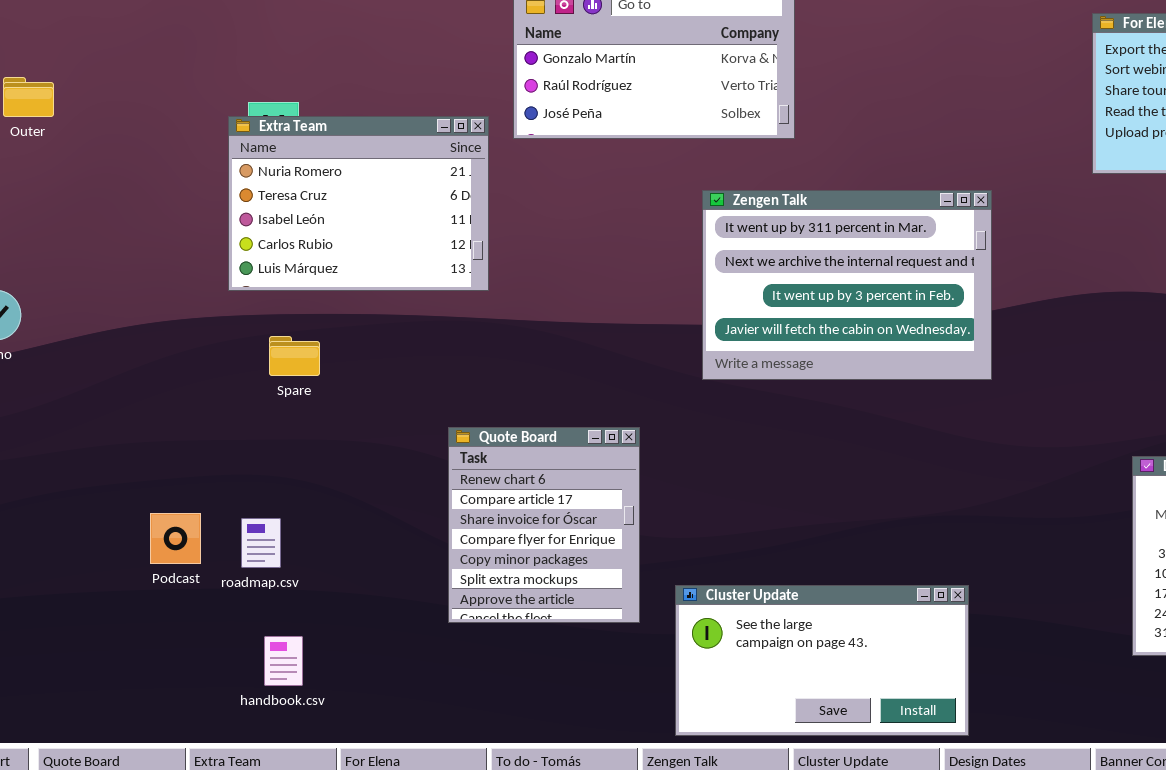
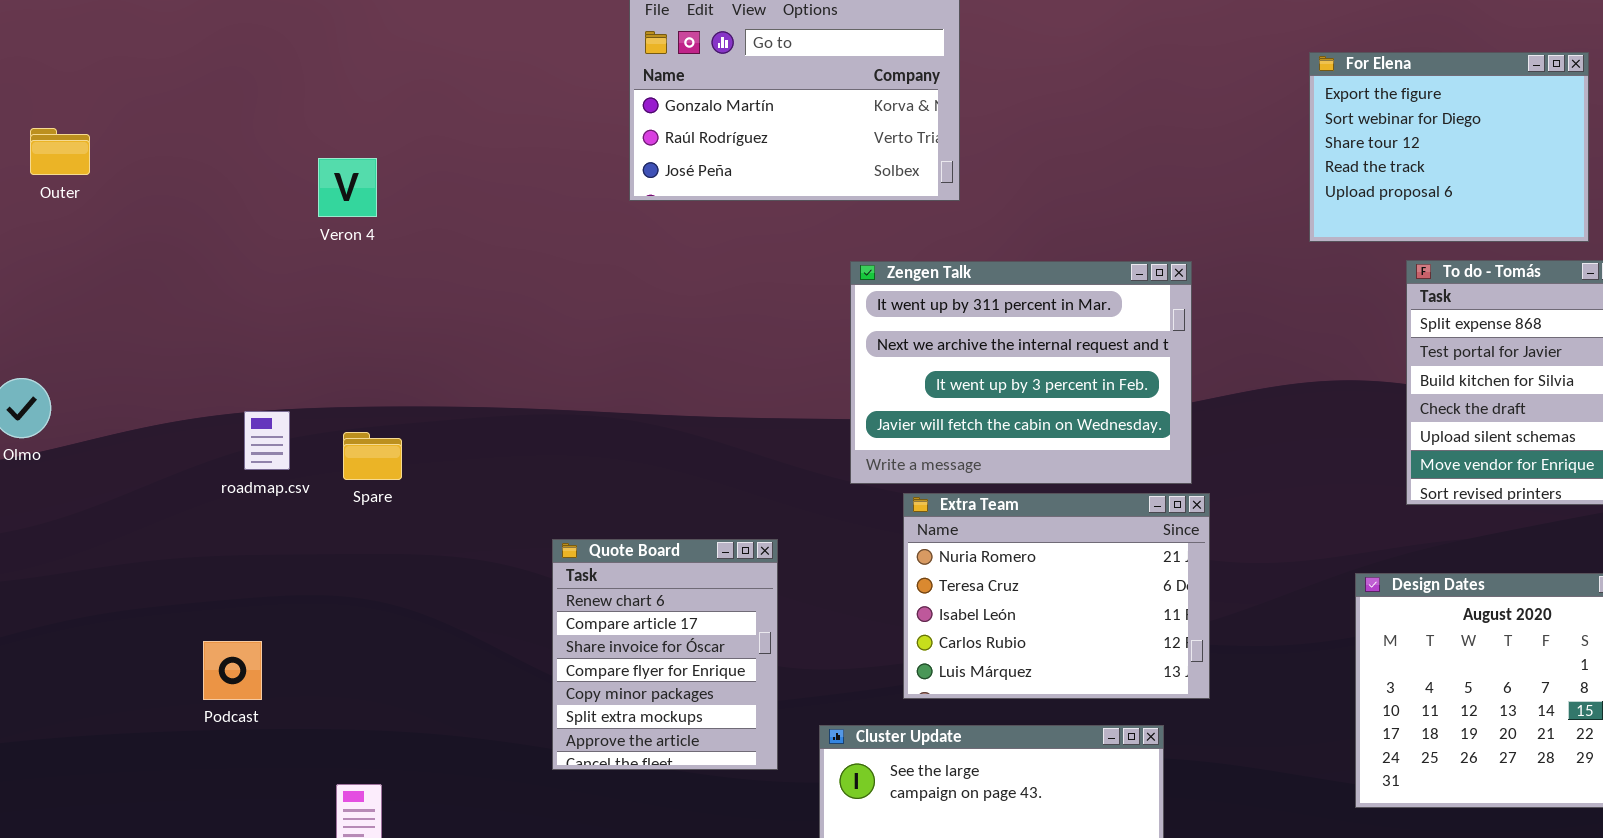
Extra Team: [228,116,489,291] -> [903,493,1210,699], moved
roadmap.csv: [241,518,281,568] -> [244,411,290,470], moved

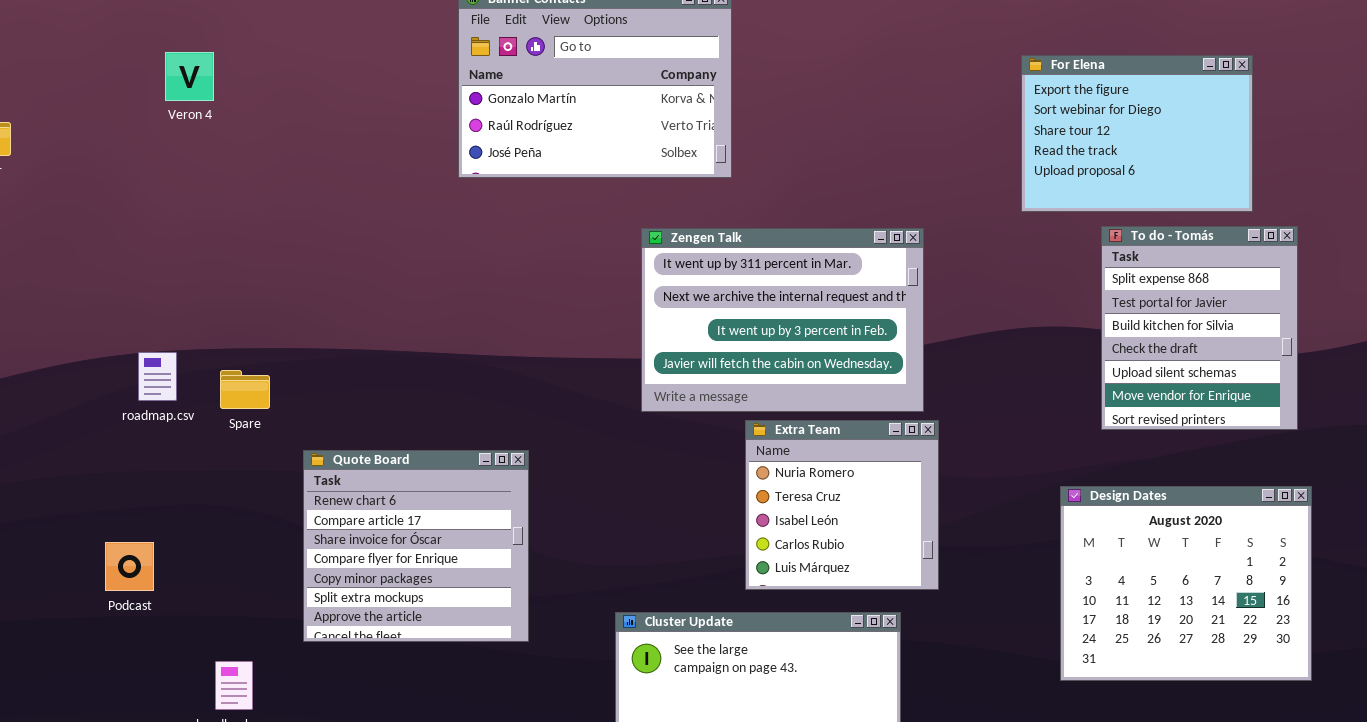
Veron 4: [318,158,377,217] -> [165,52,214,101], moved
Extra Team: [903,493,1210,699] -> [745,420,939,590], resized
Quote Board: [552,539,778,770] -> [303,450,529,642], moved, resized

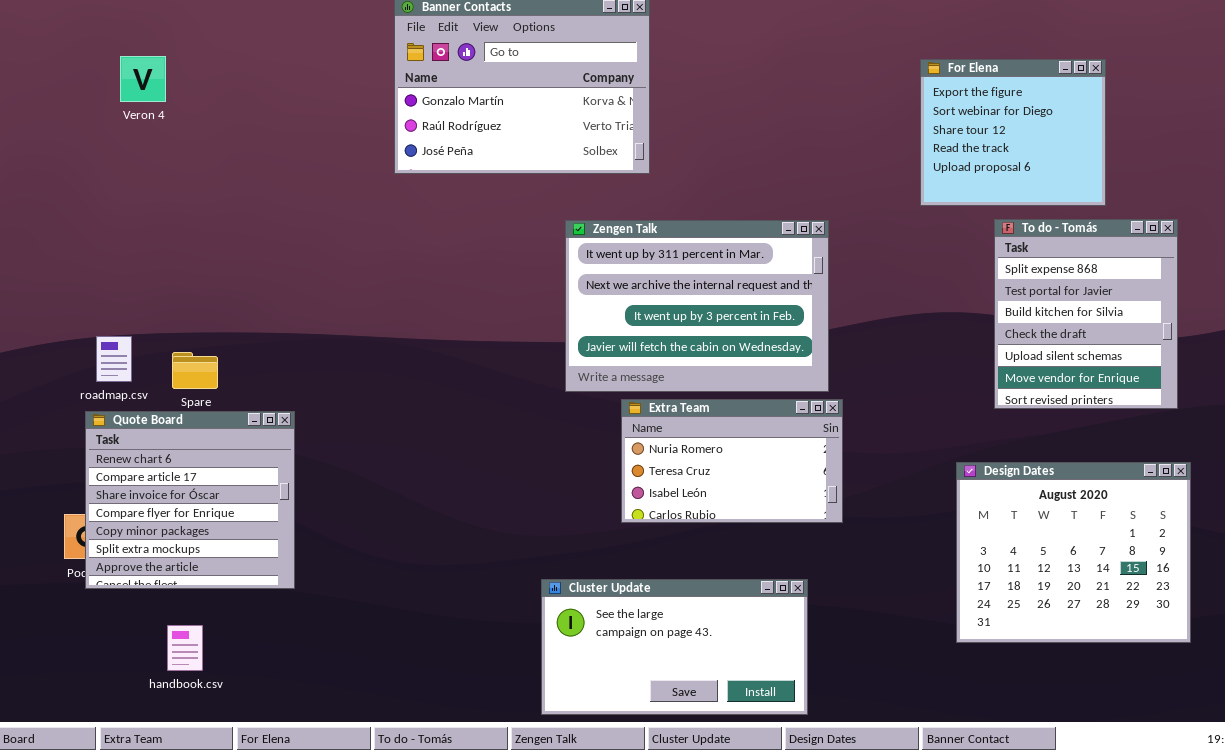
For Elena: [1021,55,1253,212] -> [920,59,1106,206], resized
Extra Team: [745,420,939,590] -> [621,399,843,523], resized
Quote Board: [303,450,529,642] -> [85,411,295,589], moved

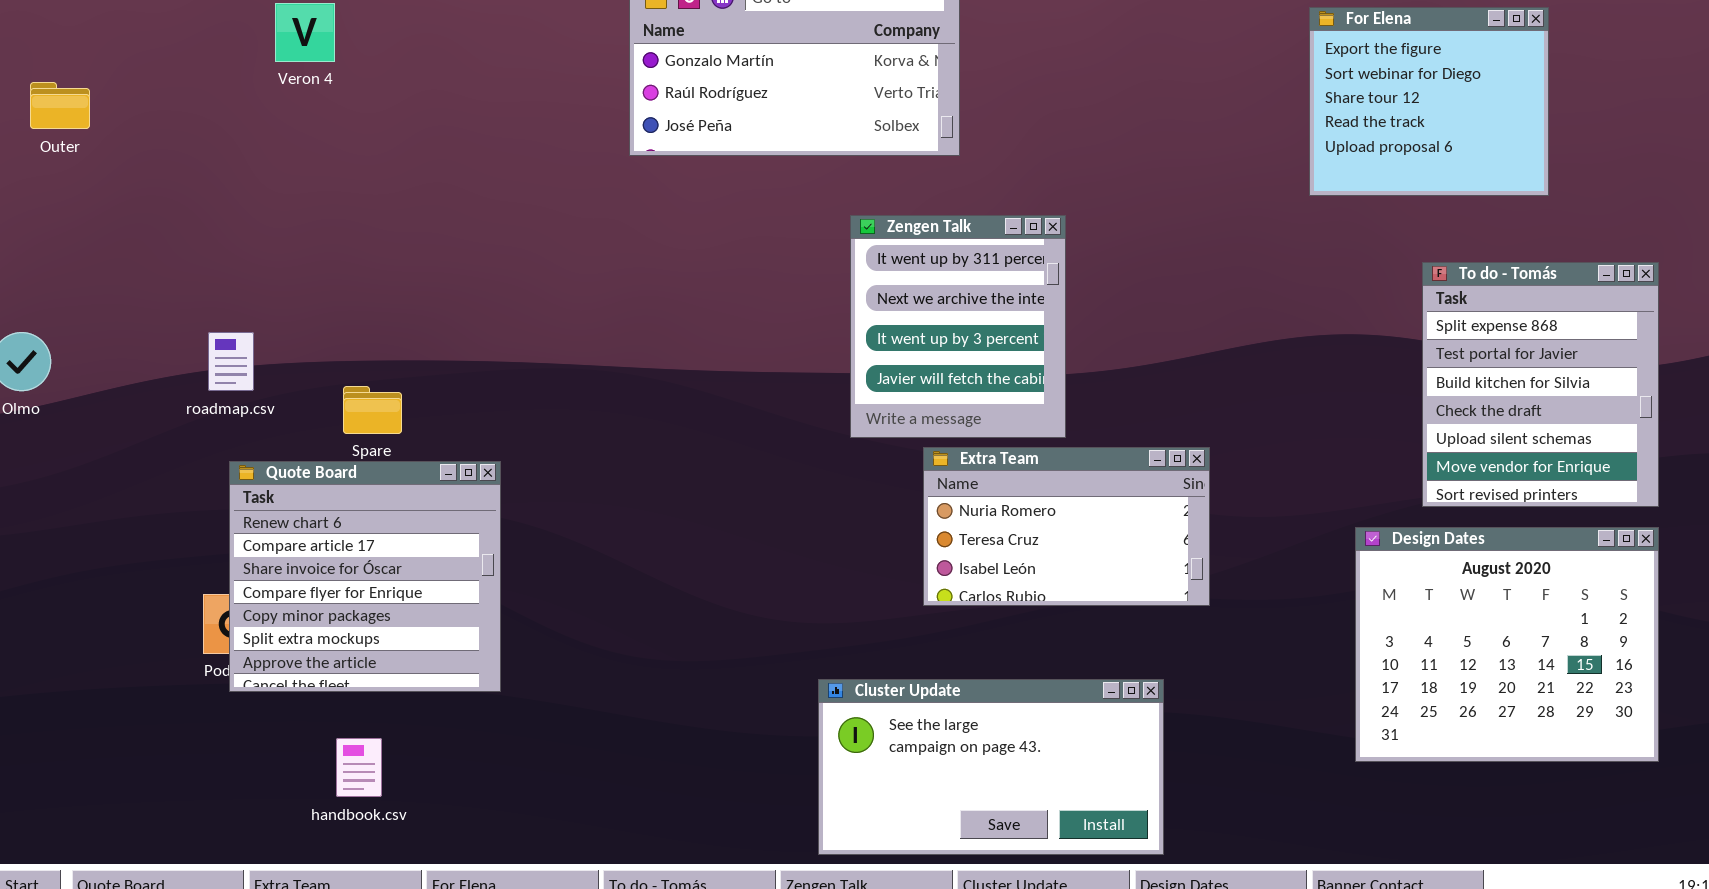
To do - Tomás: [994,219,1178,409] -> [1422,262,1659,507], moved
Zengen Talk: [565,220,829,392] -> [850,215,1066,438], resized
roadmap.csv: [96,336,132,382] -> [208,332,254,391], moved

